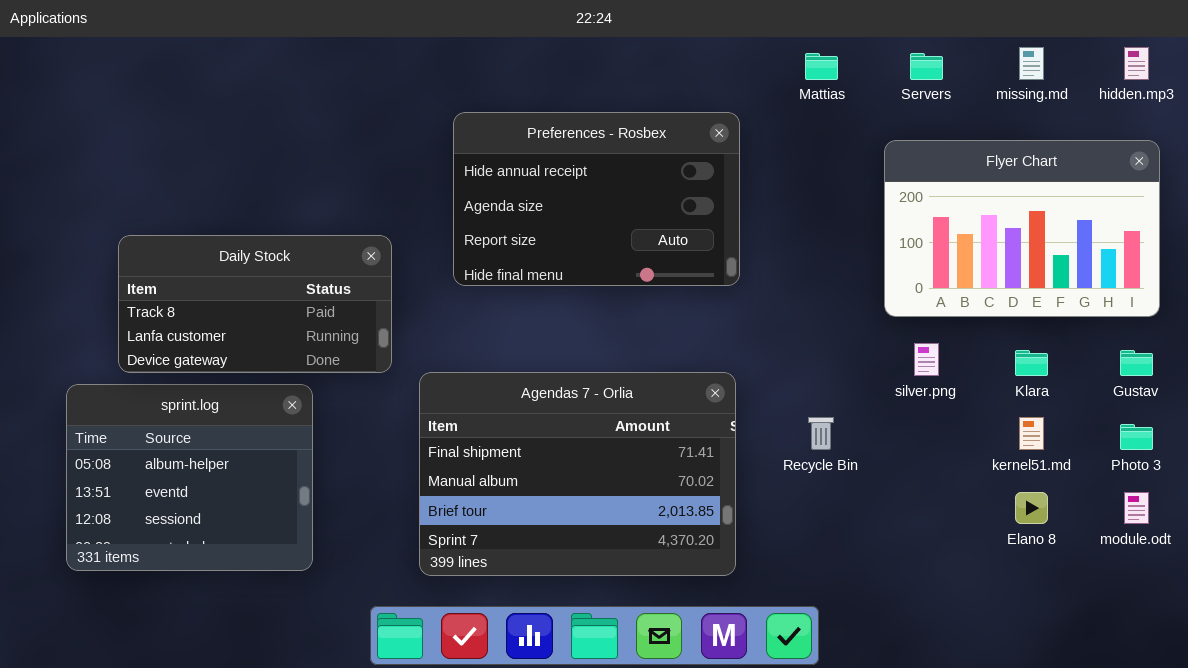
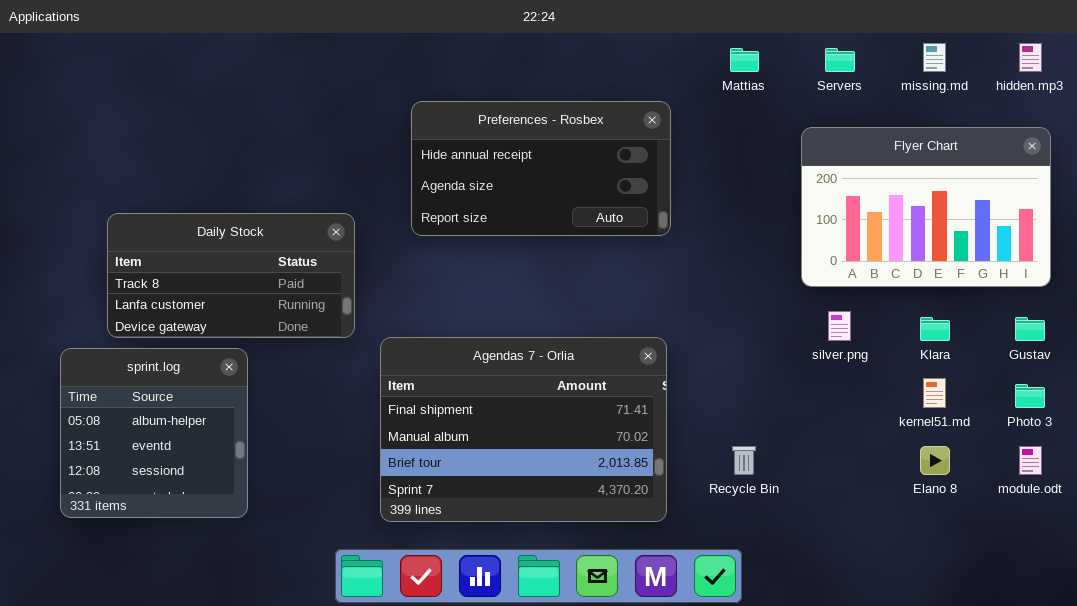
Preferences - Rosbex: [453,112,740,286] -> [411,101,671,236], resized
sprint.log: [66,384,313,571] -> [60,348,248,518], resized
Recycle Bin: [808,417,834,450] -> [732,446,756,475], moved

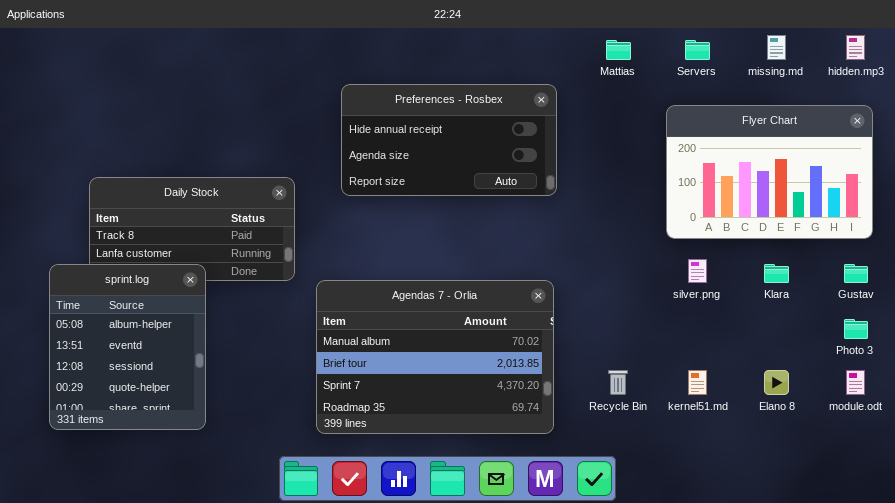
Agendas 7 - Orlia: [380,337,667,522] -> [316,280,554,434], scrolled down 1 row
sprint.log: [60,348,248,518] -> [49,264,206,430], resized
kernel51.md: [923,378,946,408] -> [688,370,707,395], moved

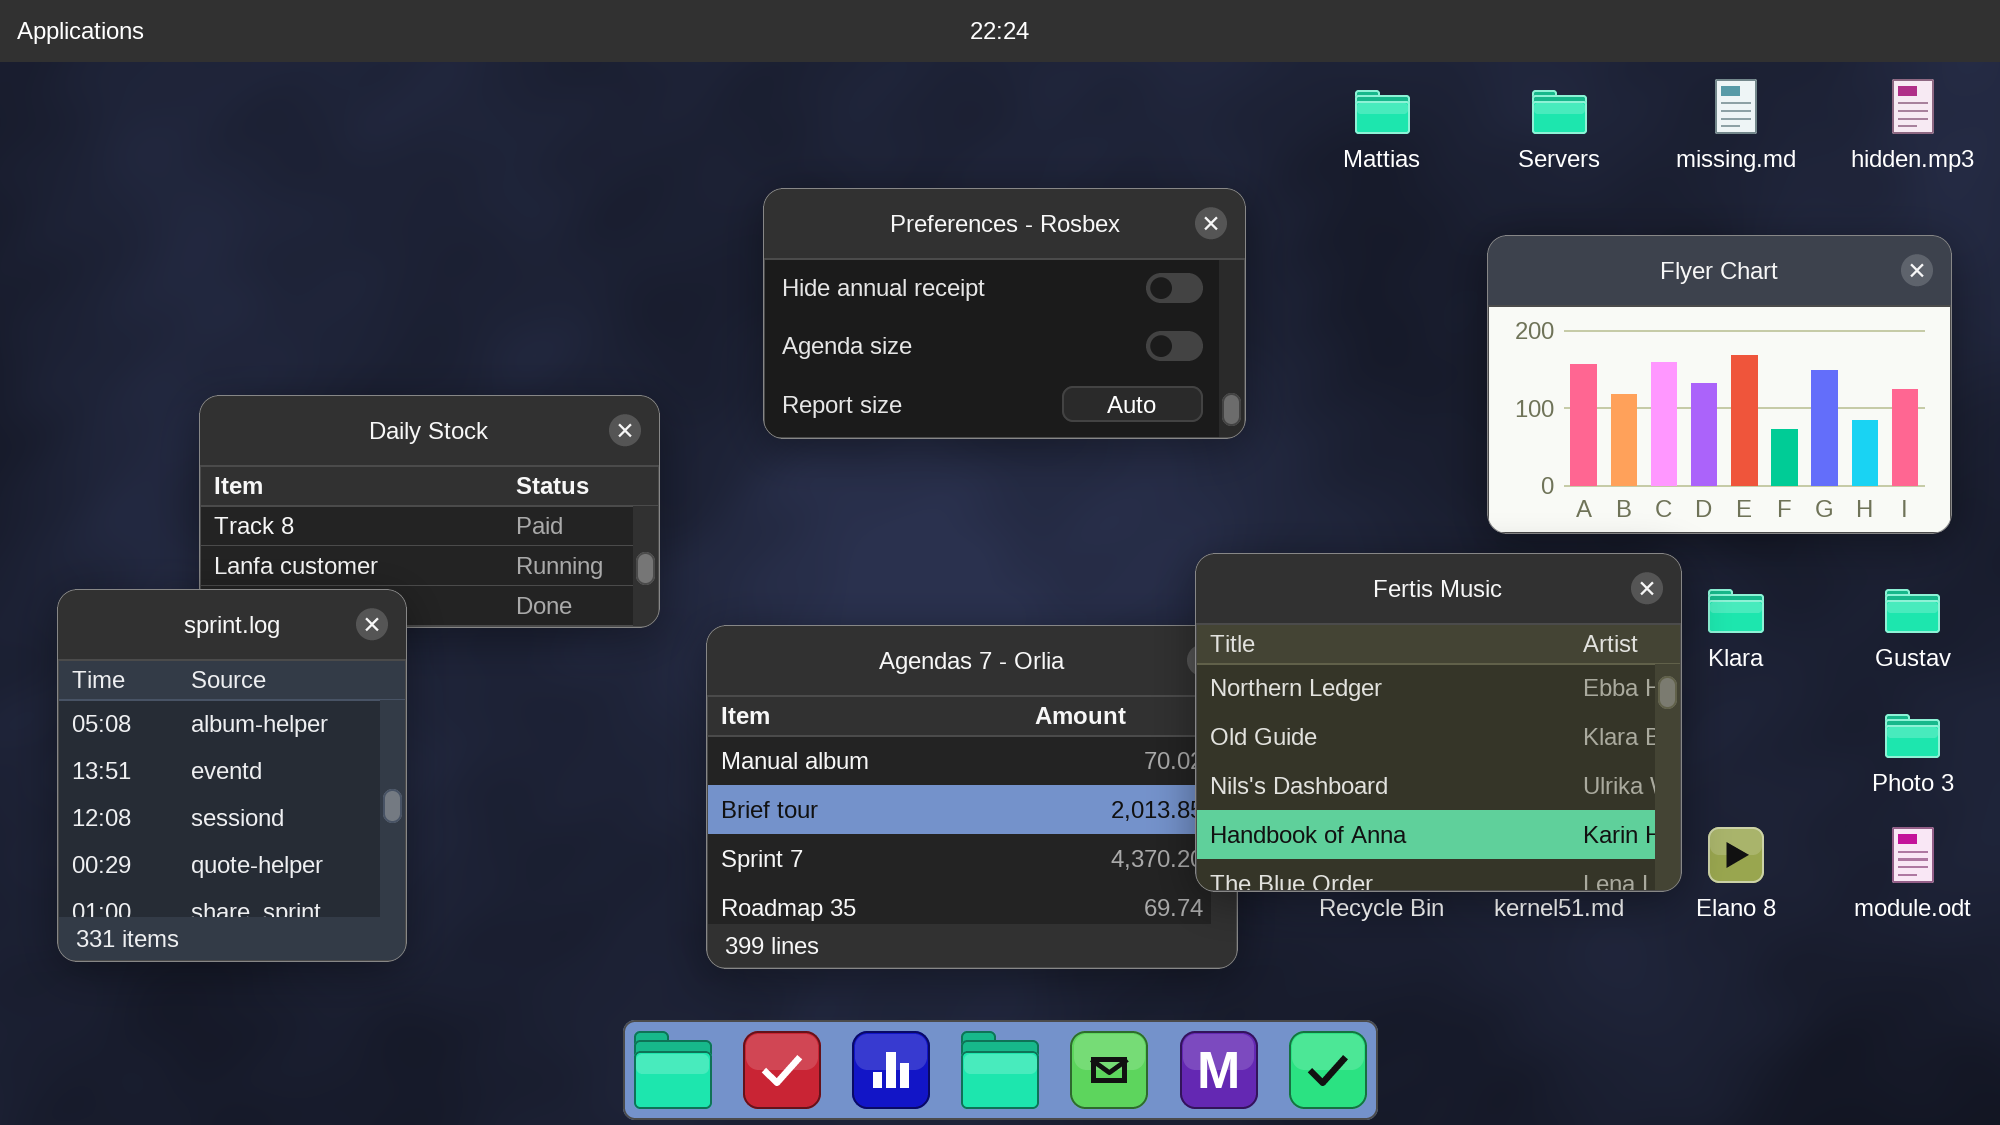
Fertis Music: none -> [1195,553,1682,892], opened
sprint.log: [49,264,206,430] -> [57,589,407,962], moved

